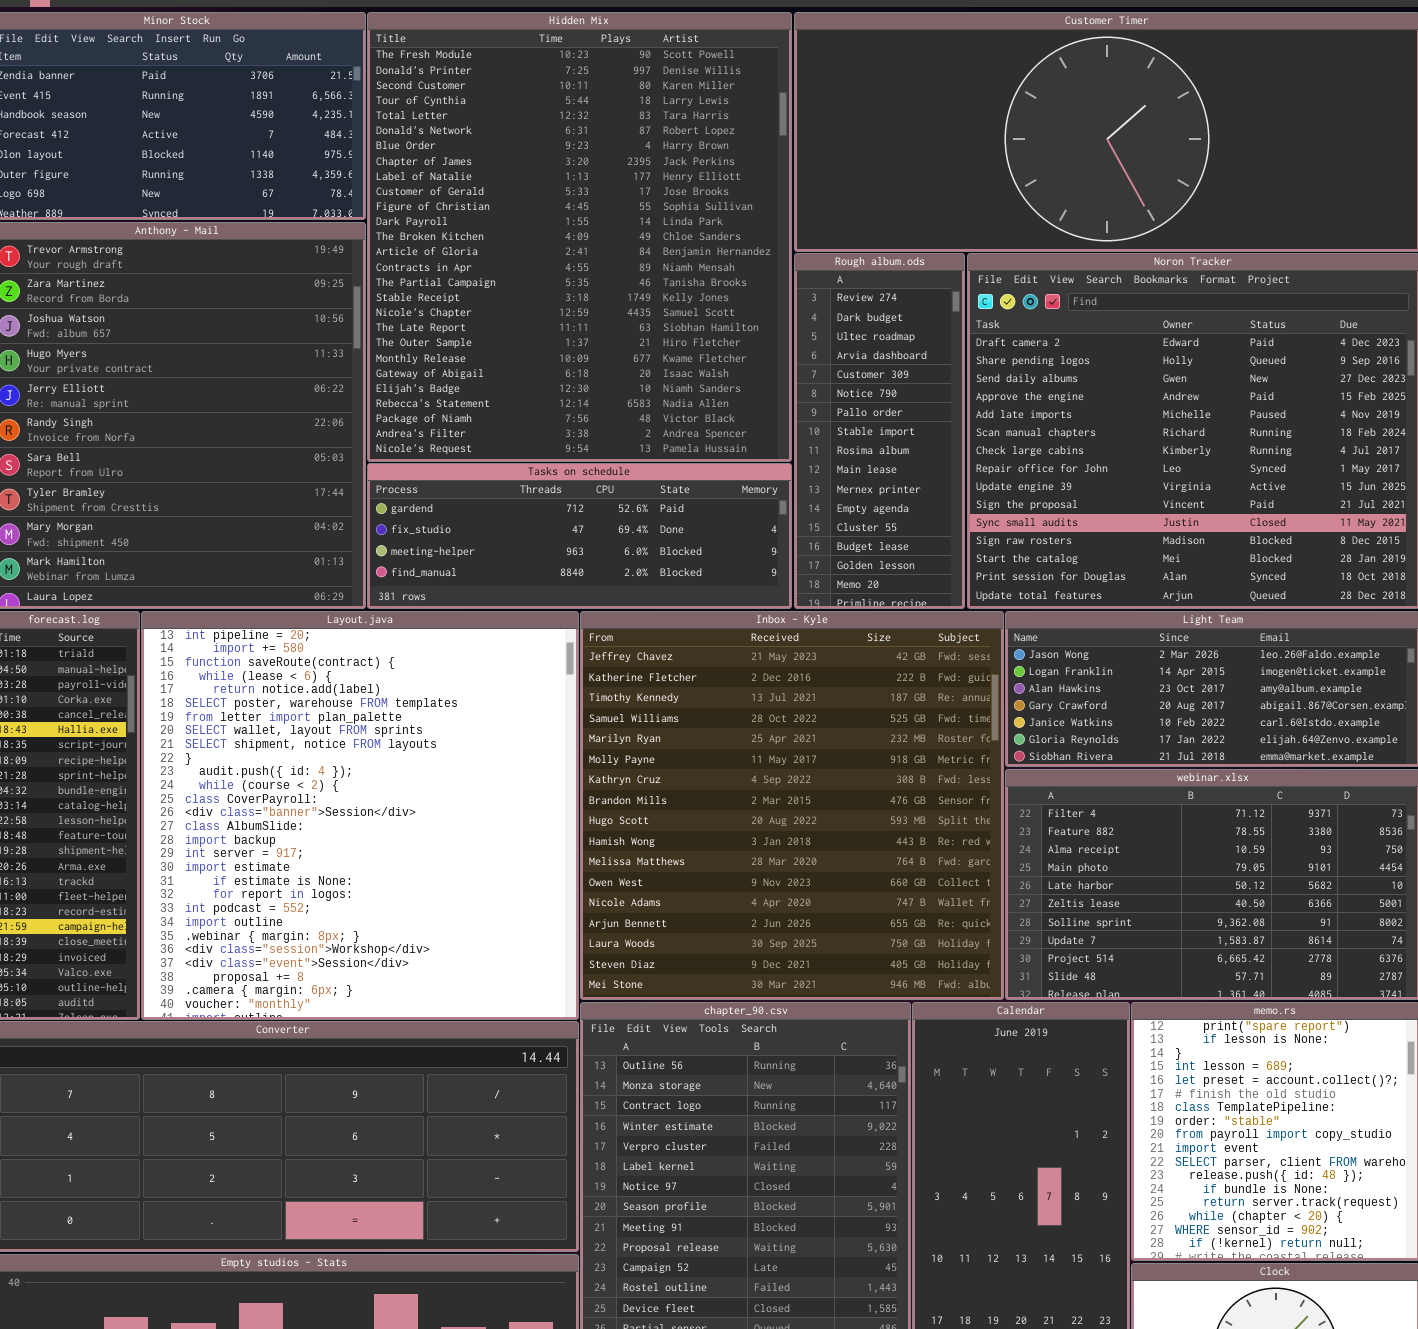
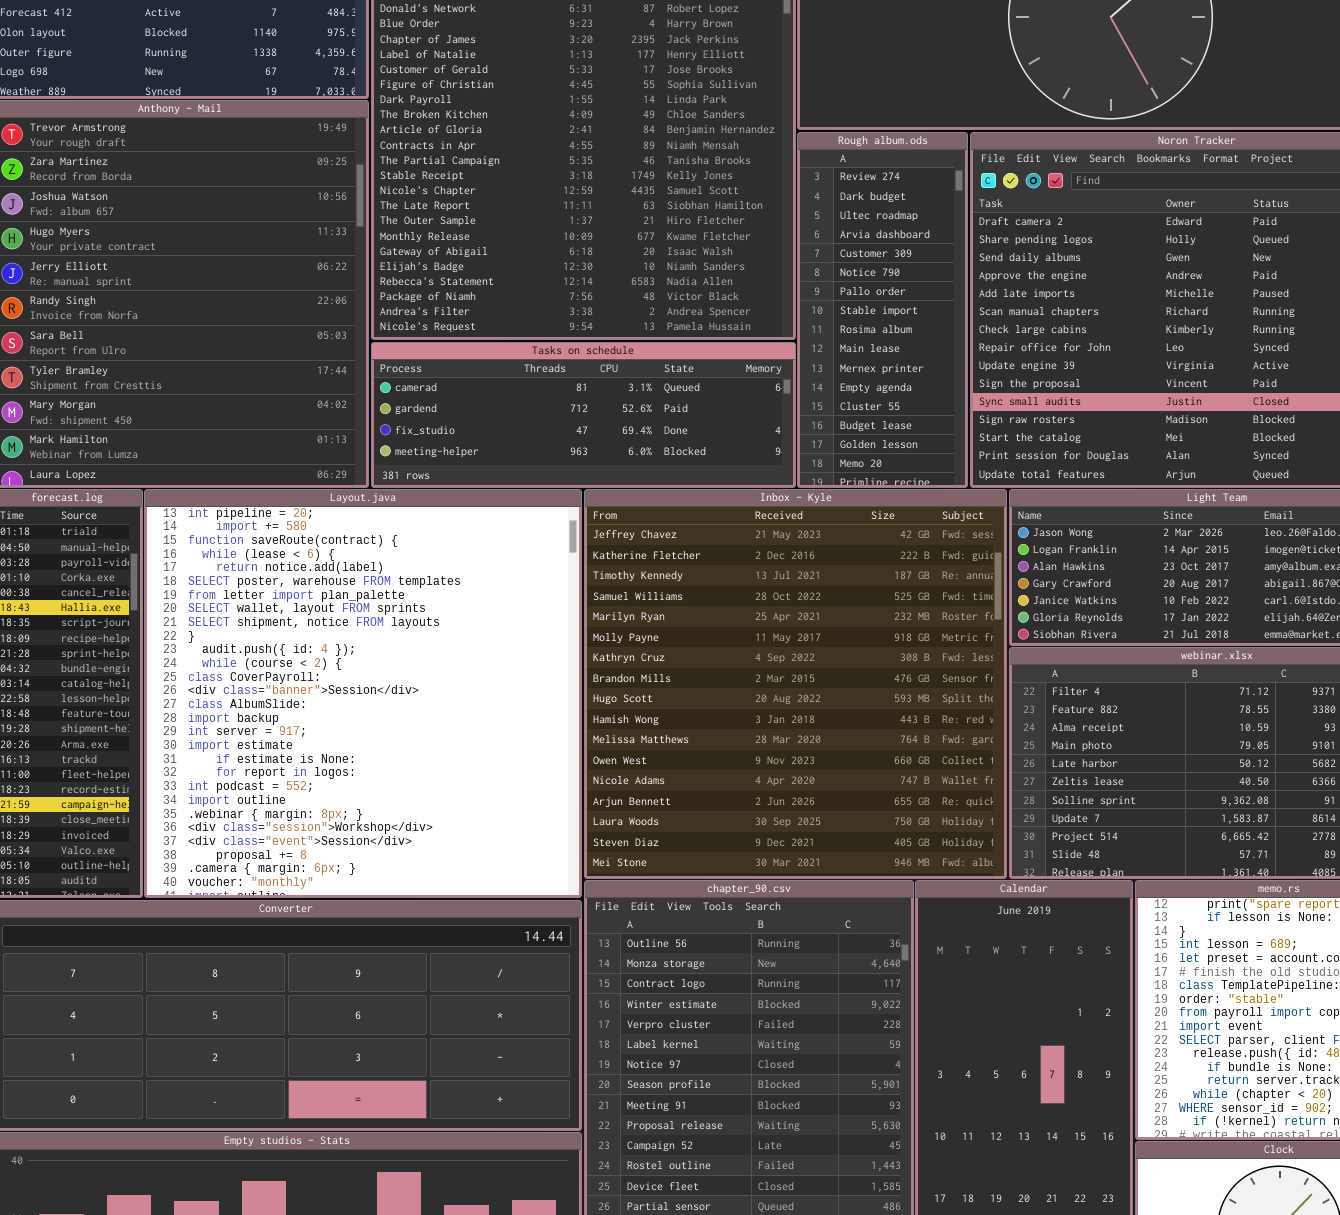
Tasks on schedule: [367,463,792,609] -> [371,342,796,488], scrolled up 1 row

